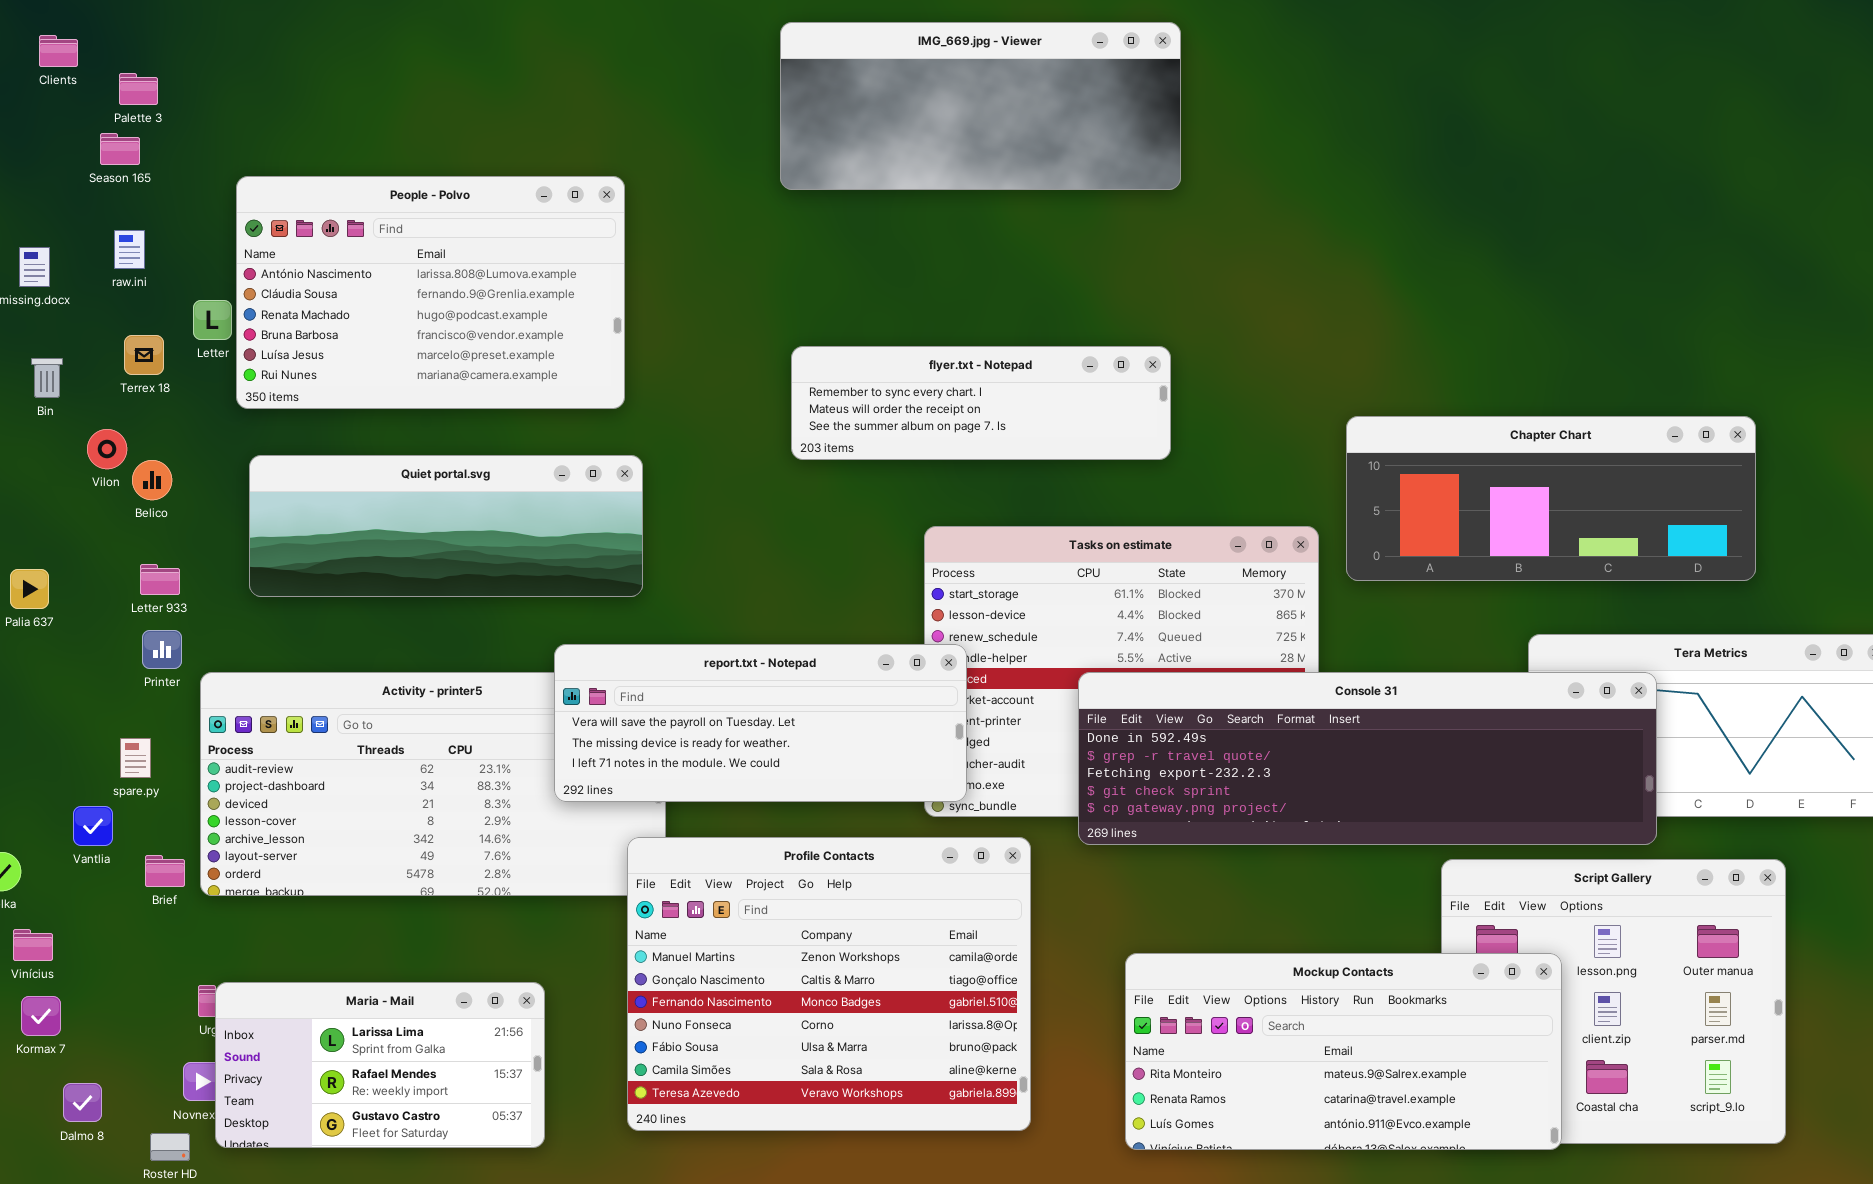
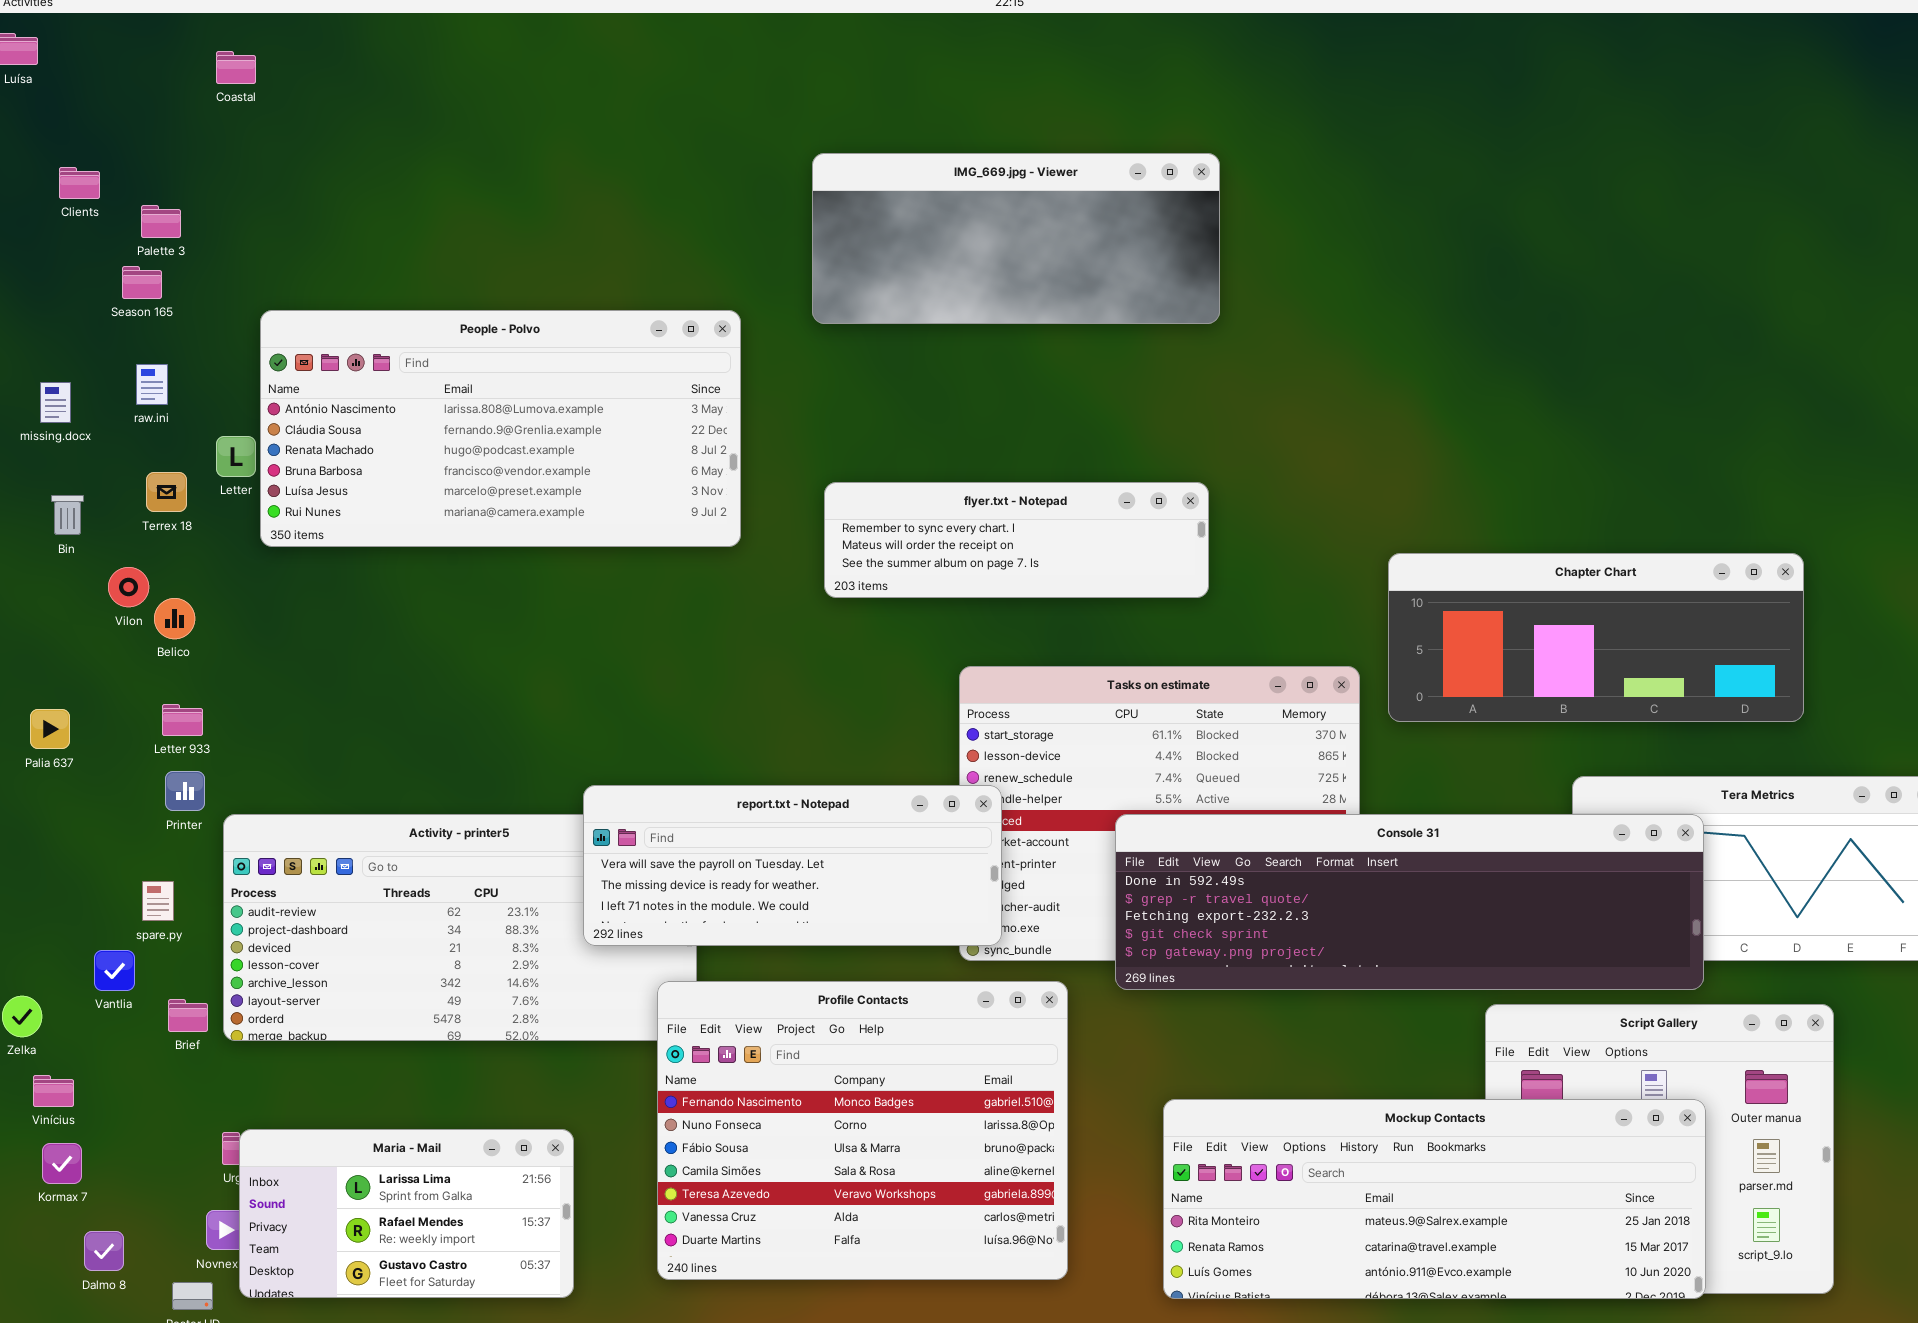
People - Polvo: [236,176,625,409] -> [260,310,741,547], resized
Quiet portal.svg: [249,455,643,597] -> none, closed
Profile Contacts: [627,837,1031,1131] -> [657,981,1068,1280], scrolled down 2 rows
Mockup Contacts: [1125,953,1562,1150] -> [1163,1099,1706,1299], resized

